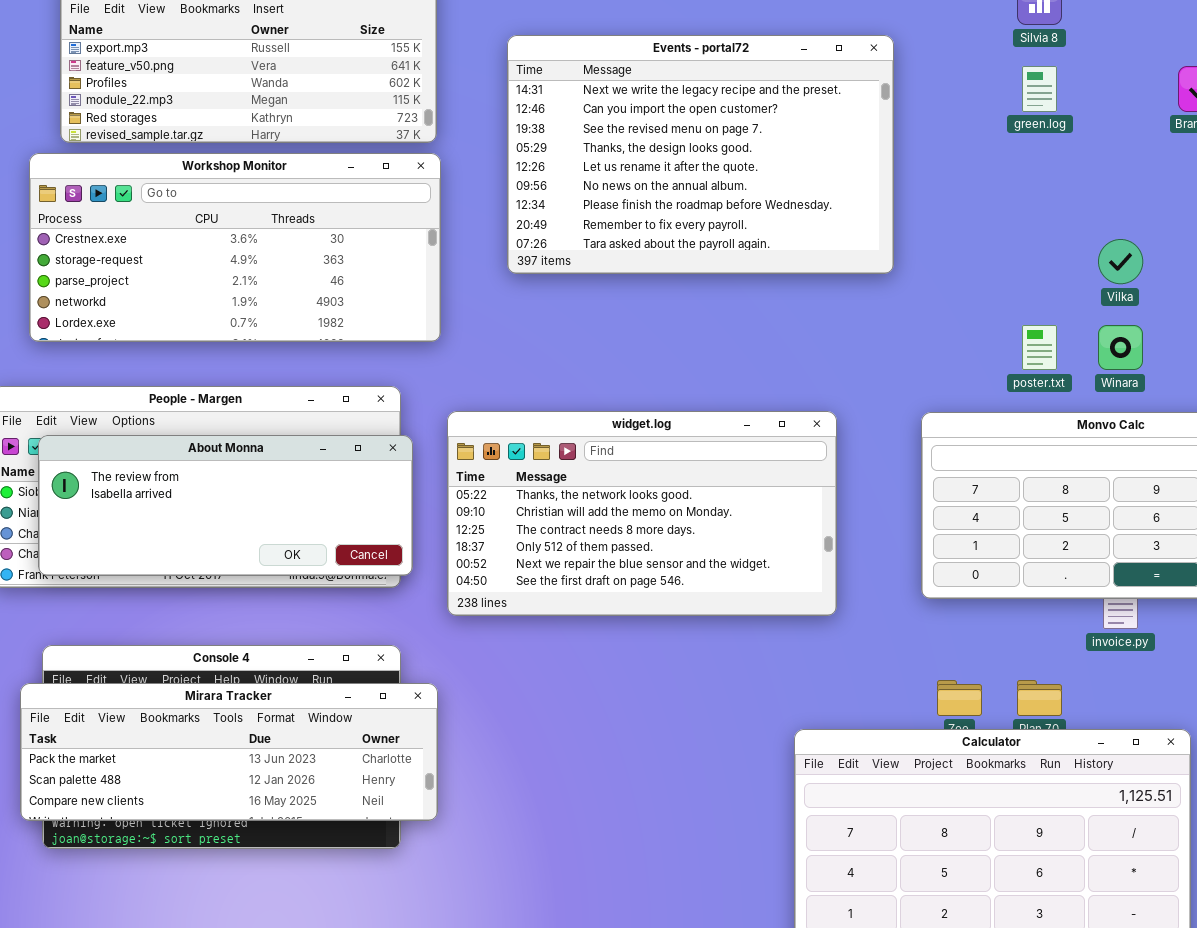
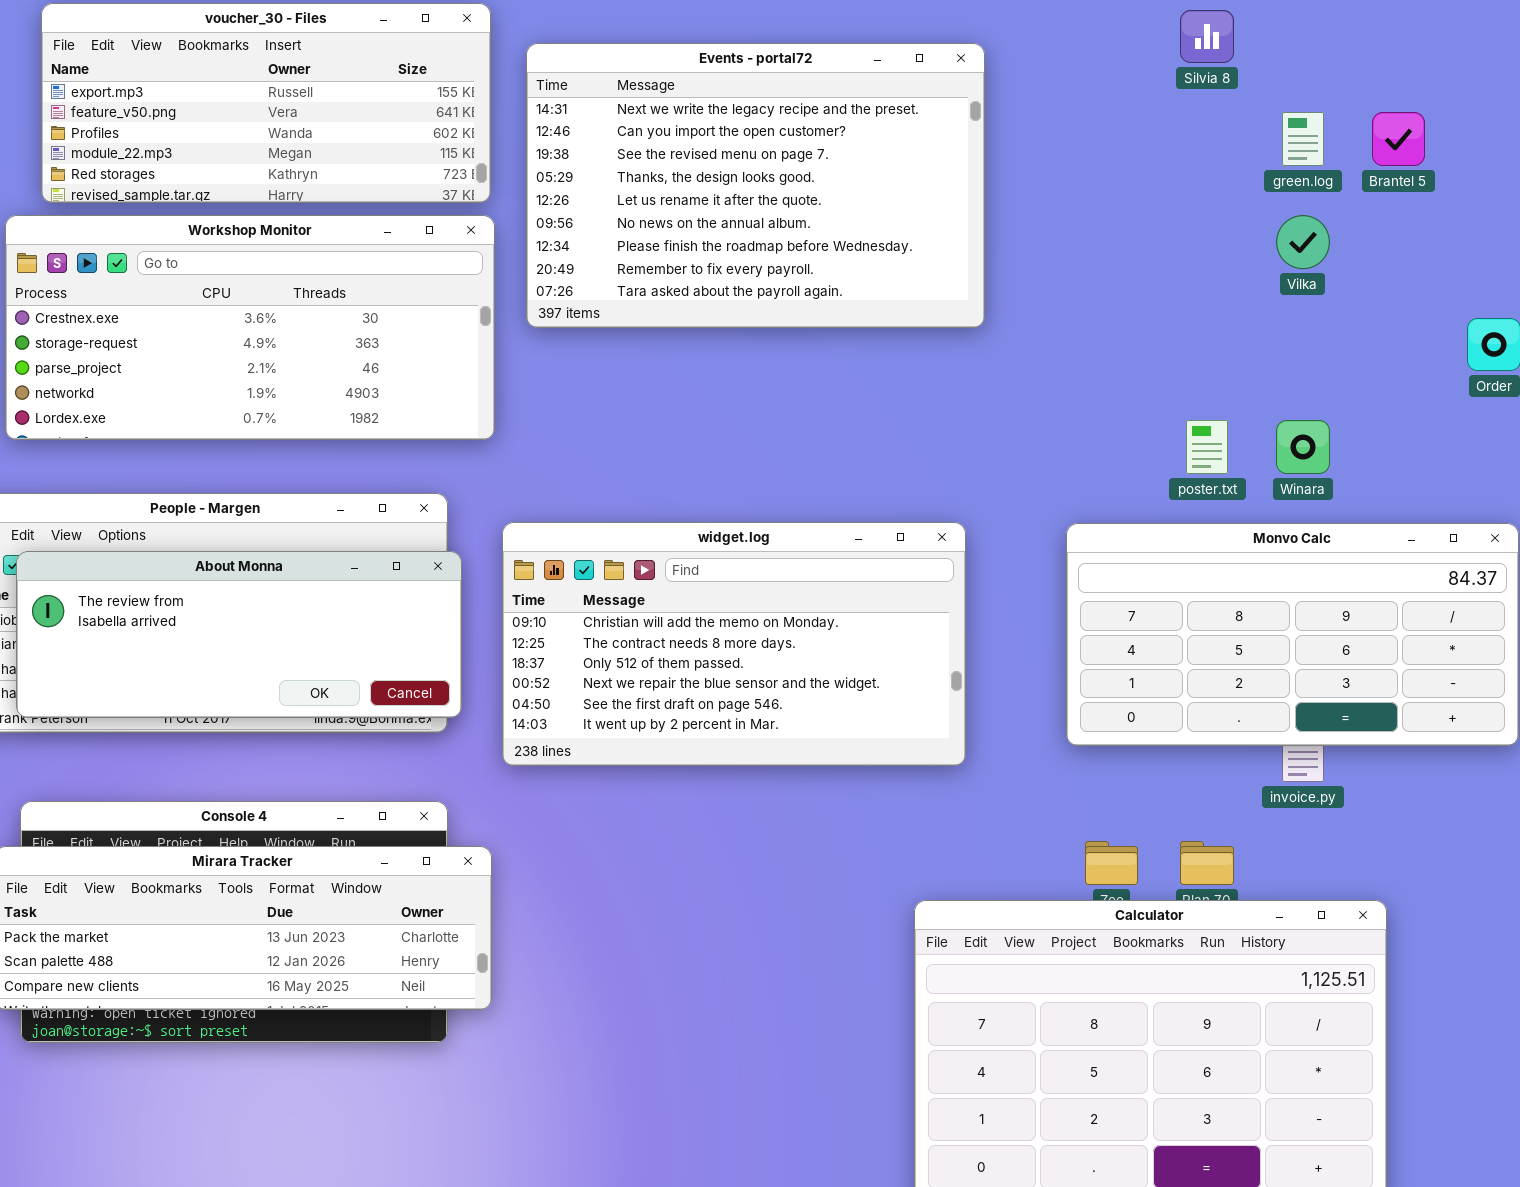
Events - portal72: [507,35,894,274] -> [526,43,985,328], moved
green.log: [1022,66,1057,112] -> [1282,112,1324,166], moved
Vilka: [1098,239,1143,284] -> [1276,215,1330,269], moved
widget.log: [447,411,837,616] -> [502,522,966,766], scrolled down 1 row

